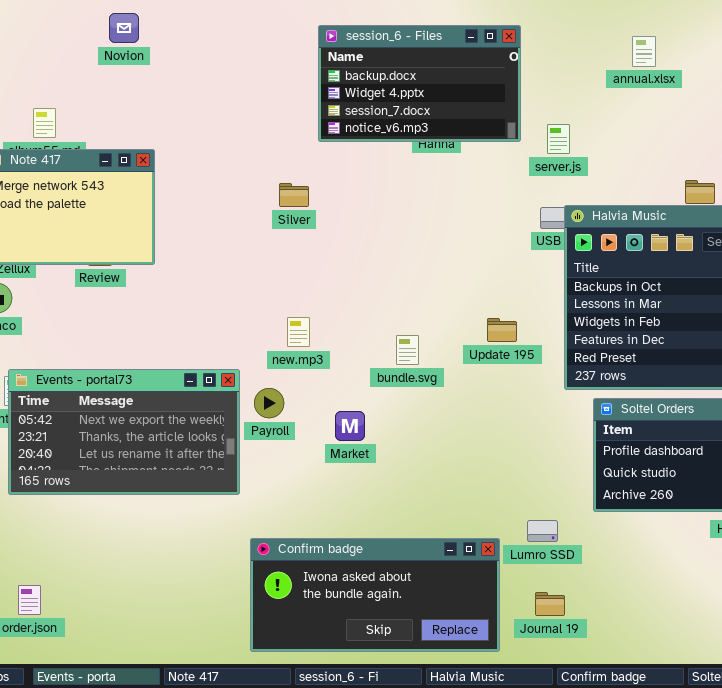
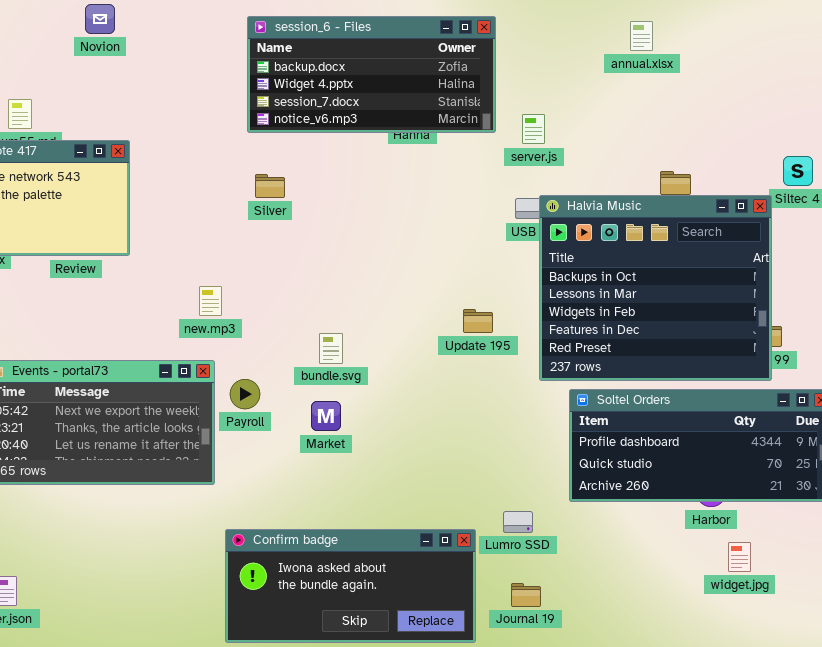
session_6 - Files: [318,25,521,142] -> [247,16,496,133], resized
annual.xlsx: [632,36,656,67] -> [630,21,653,51], moved
new.mp3: [287,317,310,347] -> [199,286,222,316], moved
bundle.svg: [396,335,419,365] -> [319,333,343,364], moved

